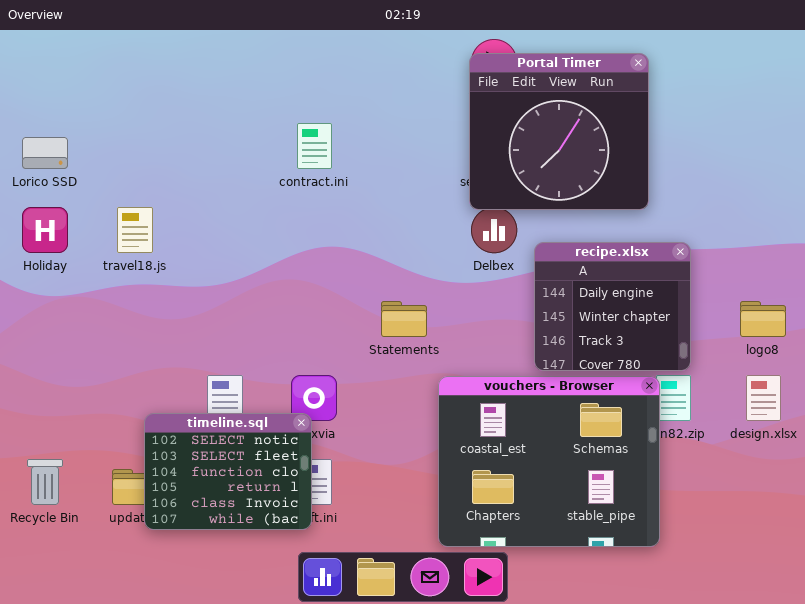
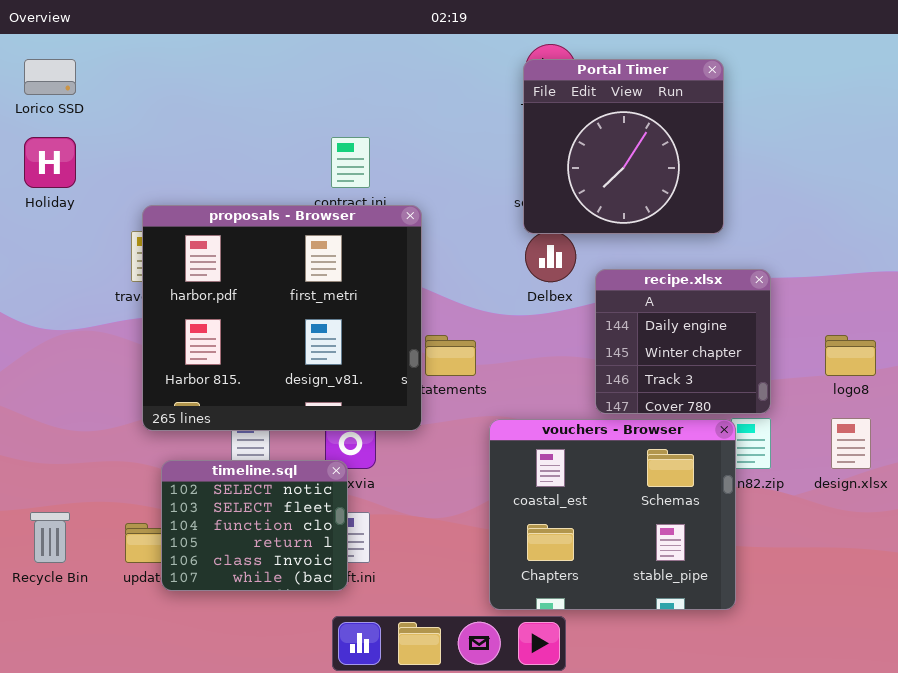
Lorico SSD: [22,137,68,169] -> [24,59,76,95], moved
proposals - Browser: none -> [142,205,422,431], opened
Holiday: [22,207,68,253] -> [24,137,76,188], moved

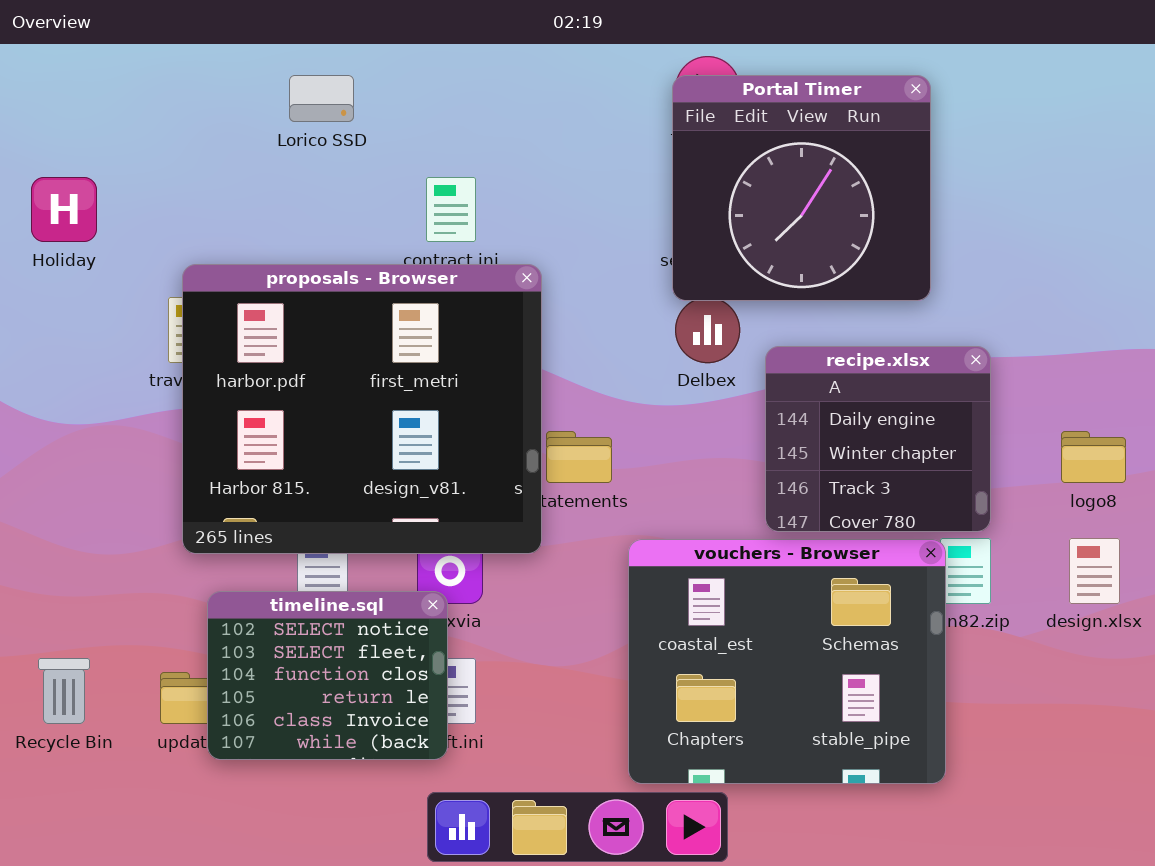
Lorico SSD: [24,59,76,95] -> [289,75,354,122], moved

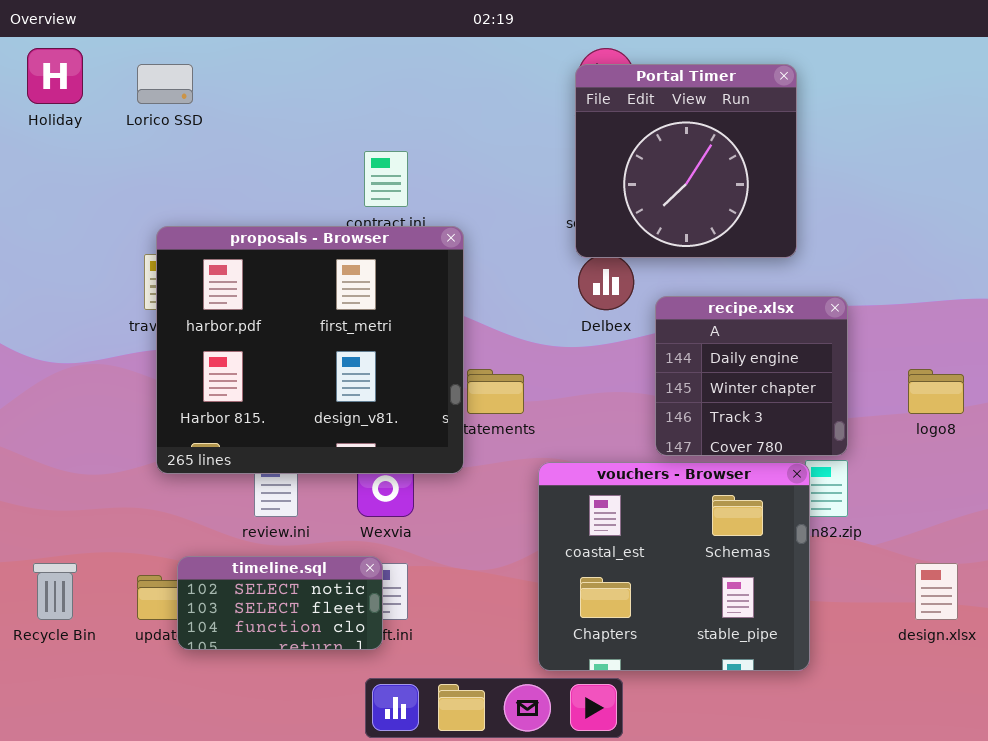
Lorico SSD: [289,75,354,122] -> [137,64,193,104], moved
Holiday: [31,177,97,242] -> [27,48,83,104], moved
design.xlsx: [1069,538,1120,604] -> [915,563,958,620], moved
timeline.sql: [207,591,448,760] -> [177,556,383,650], resized

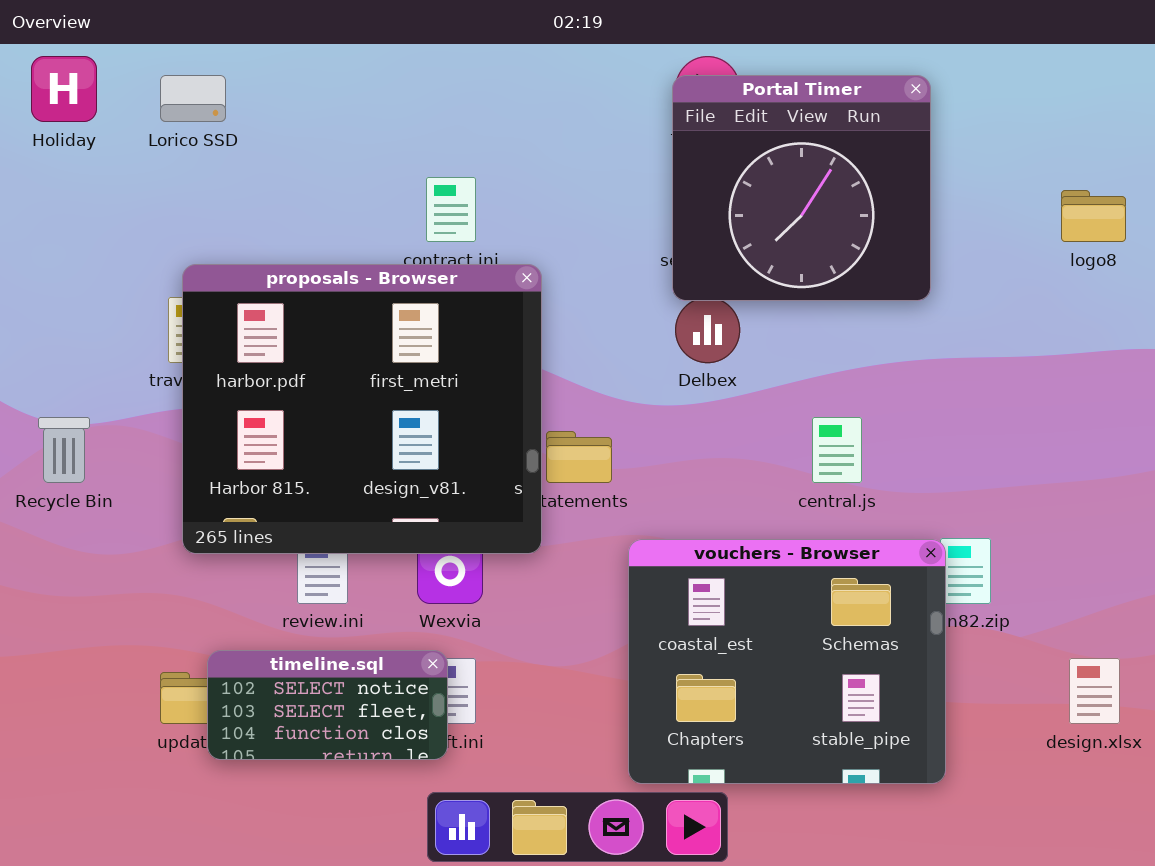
recipe.xlsx: [655,296,848,456] -> none, closed
logo8: [908,369,964,414] -> [1061,190,1126,242], moved
Recycle Bin: [33,563,77,620] -> [38,417,90,483], moved

